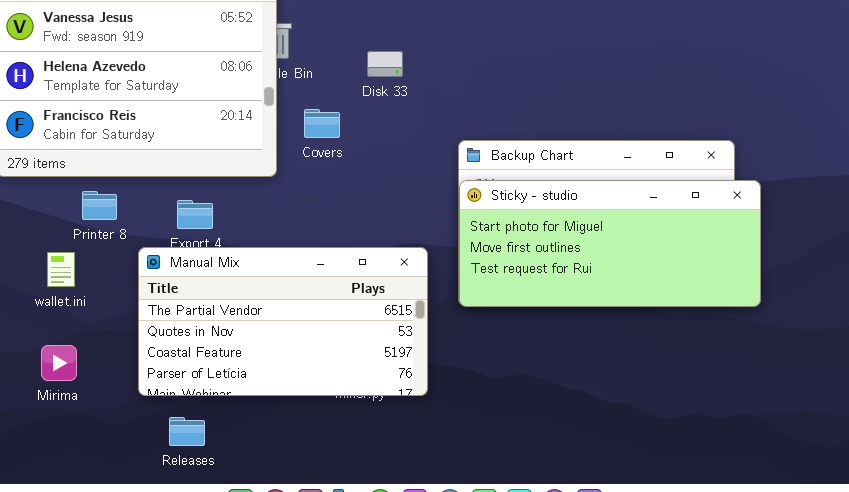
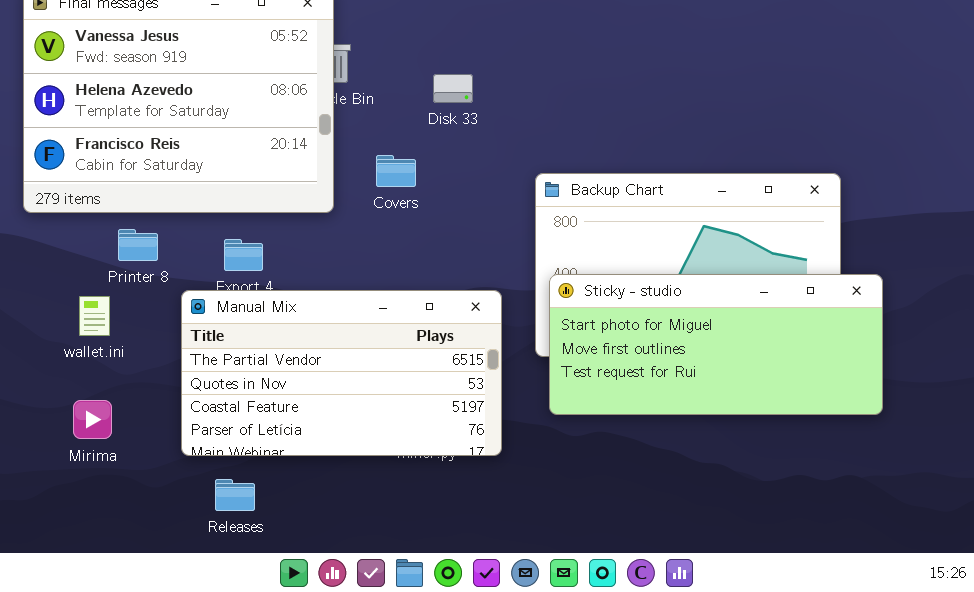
Covers: [304,109,340,138] -> [376,155,416,187], moved
Sticky - studio: [459,180,761,307] -> [549,274,883,415], moved

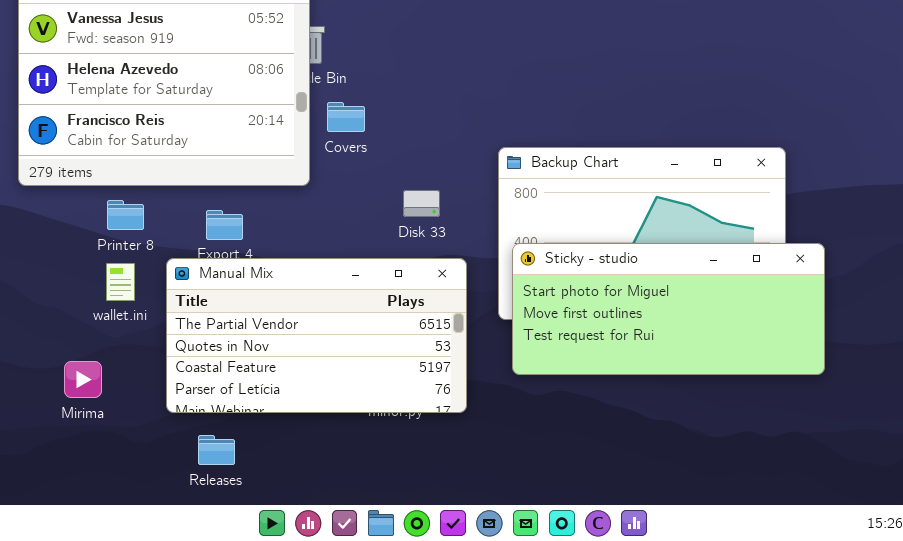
Disk 33: [433,74,473,103] -> [403,190,440,217], moved
Covers: [376,155,416,187] -> [327,102,365,132], moved
wallet.ini: [79,296,110,336] -> [106,263,135,301], moved

